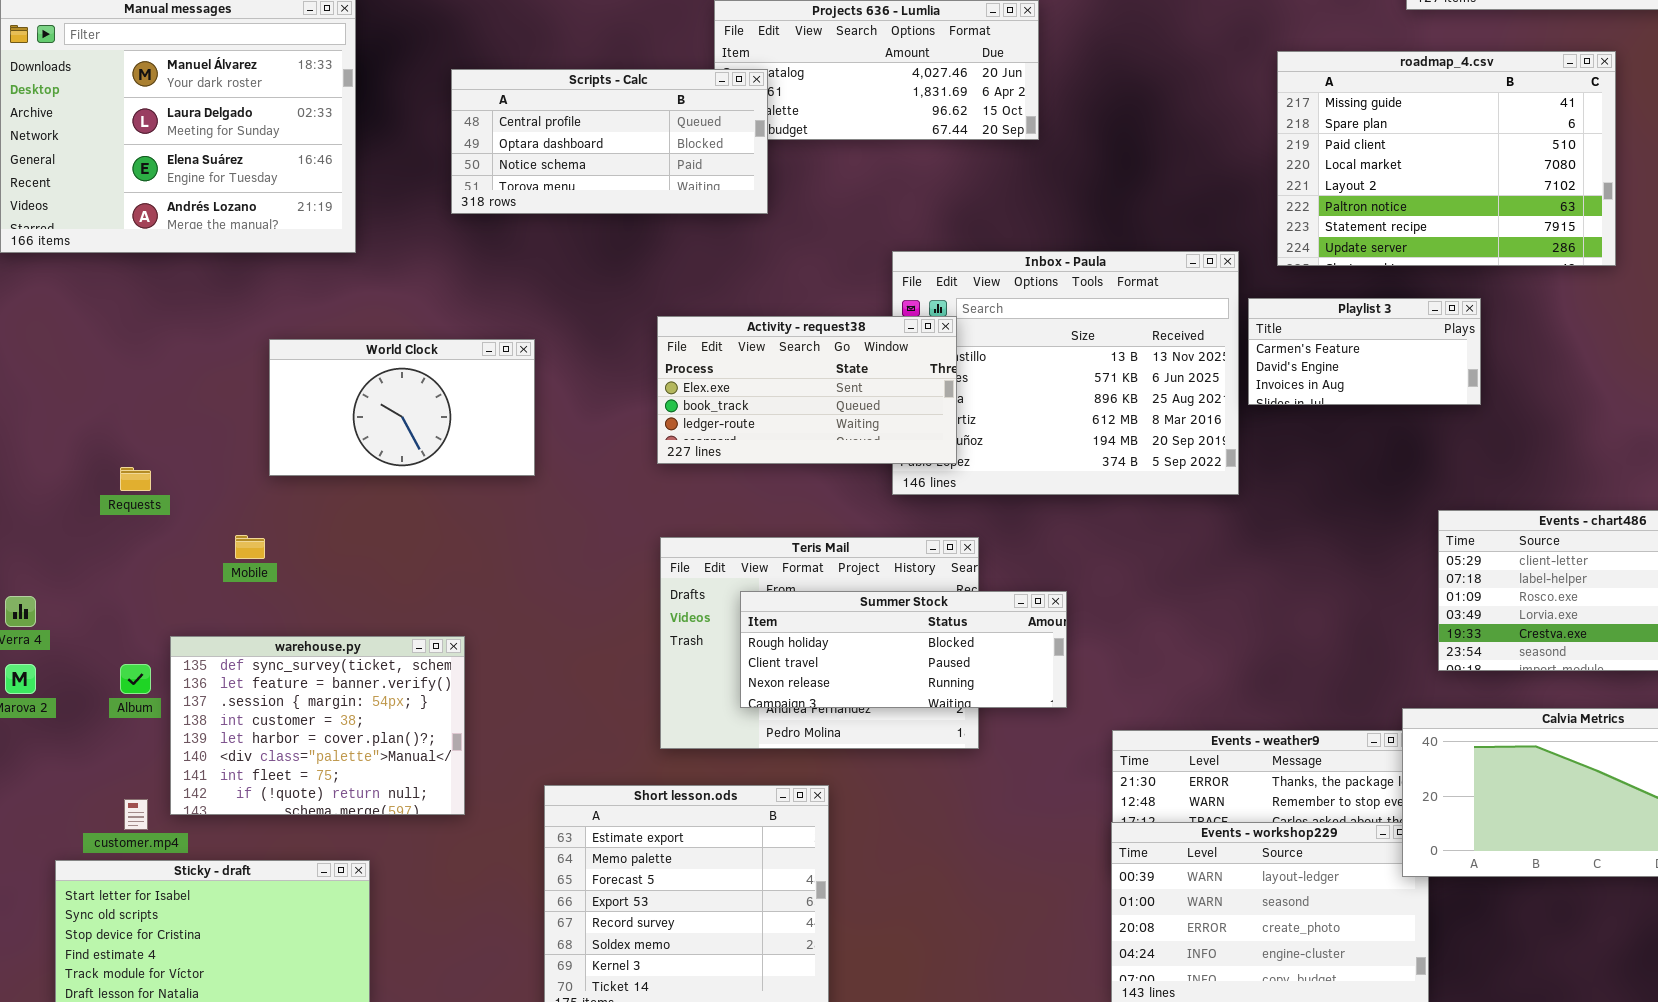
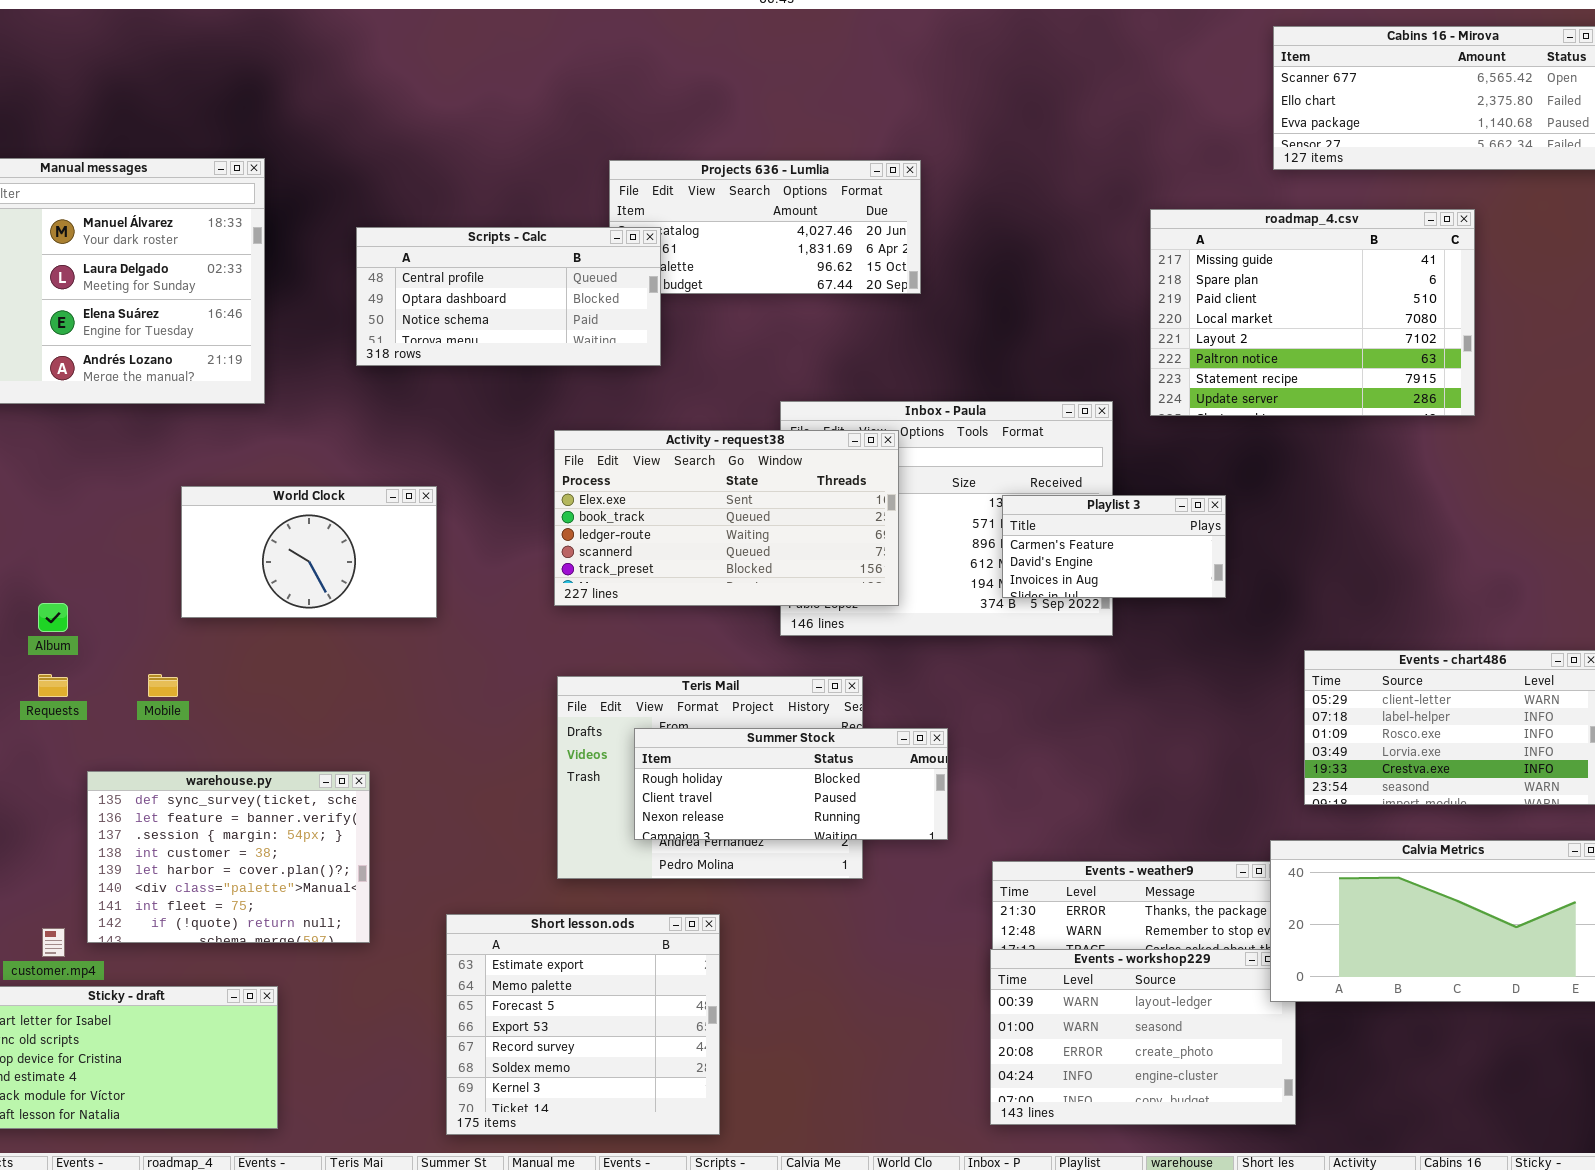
Playlist 3: [1248,298,1481,405] -> [1002,495,1226,598], moved
Activity - request38: [657,316,957,464] -> [554,430,899,606], resized
Requests: [120,467,151,491] -> [38,674,68,697], moved
Album: [120,664,151,694] -> [38,603,68,632], moved

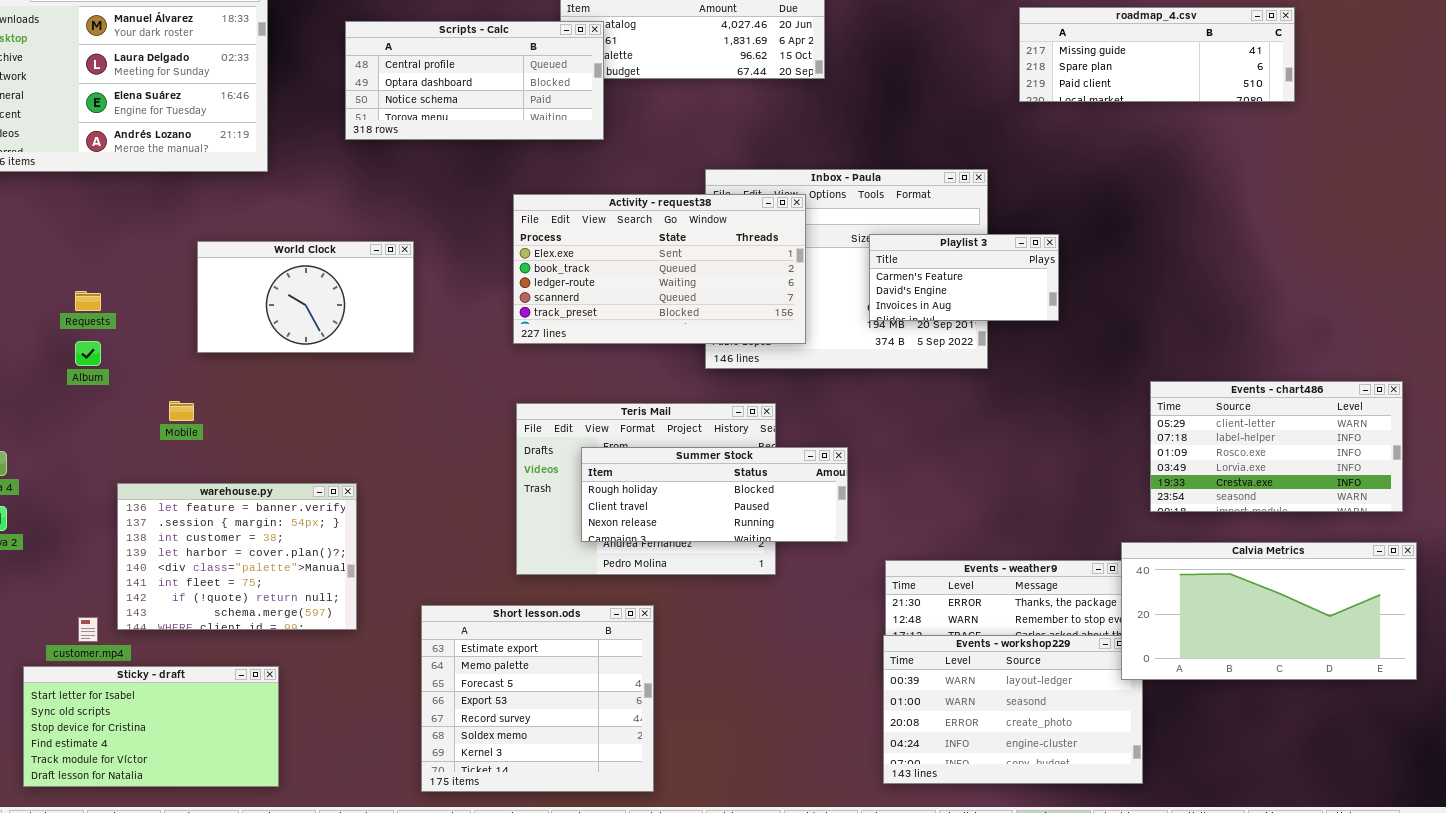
roadmap_4.csv: [1150,209,1475,416] -> [1019,7,1295,102], resized
Playlist 3: [1002,495,1226,598] -> [869,234,1059,321], moved
Requests: [38,674,68,697] -> [75,291,101,311], moved
warehouse.py: [87,771,370,943] -> [117,483,357,630], scrolled down 1 row

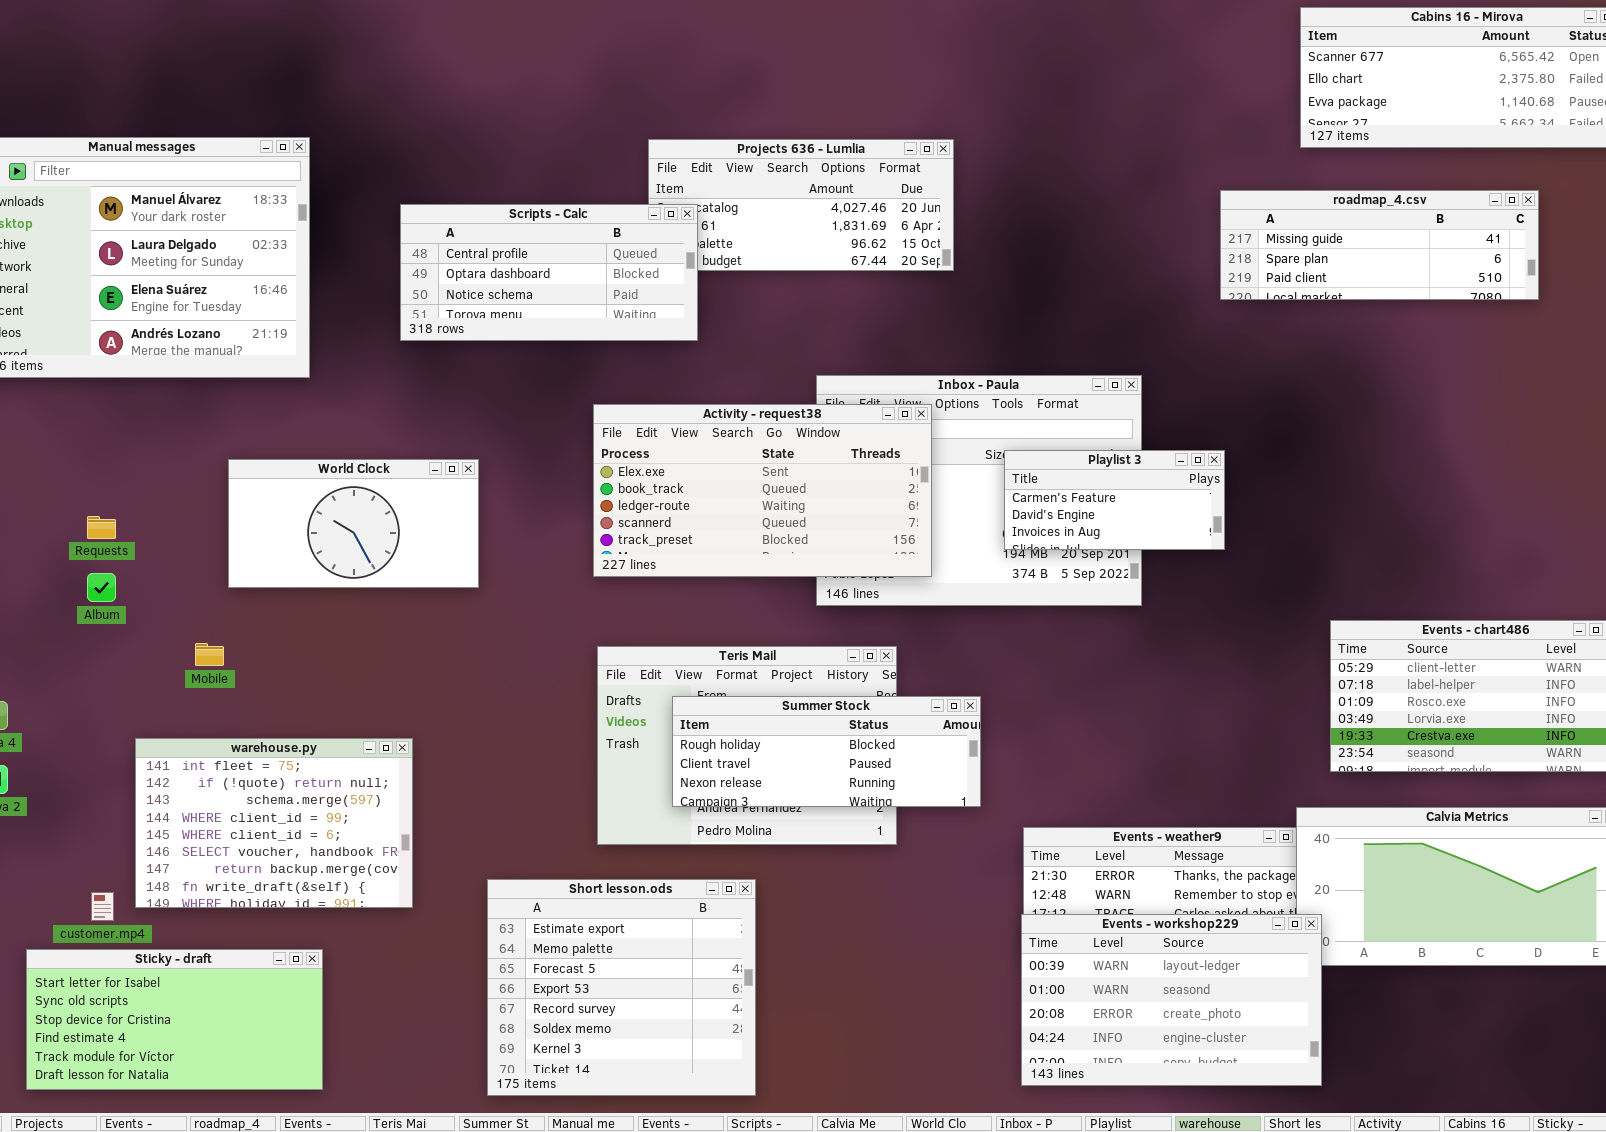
roadmap_4.csv: [1019,7,1295,102] -> [1220,190,1539,300], moved
warehouse.py: [117,483,357,630] -> [135,738,413,908], scrolled down 5 rows
Events - workshop229: [883,635,1143,784] -> [1021,914,1322,1086], raised

